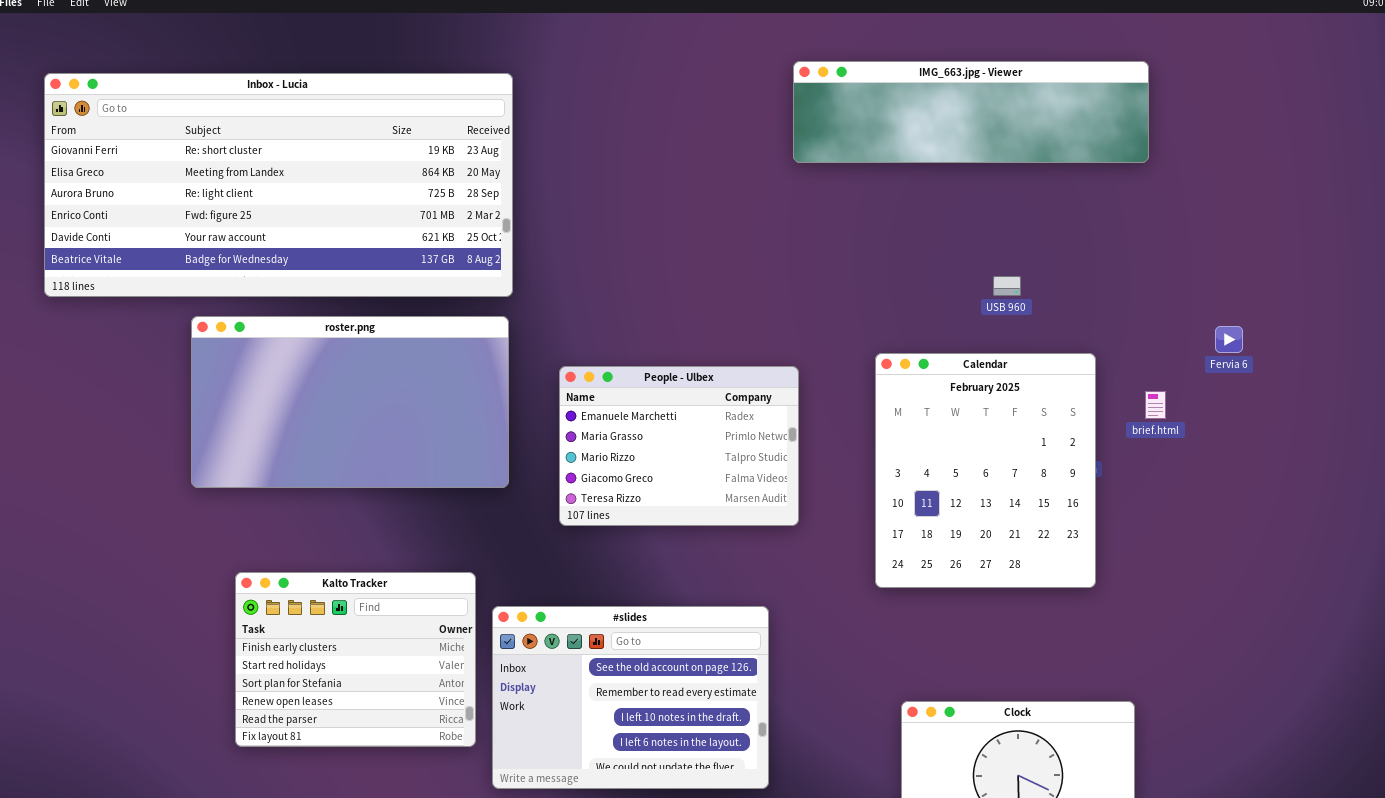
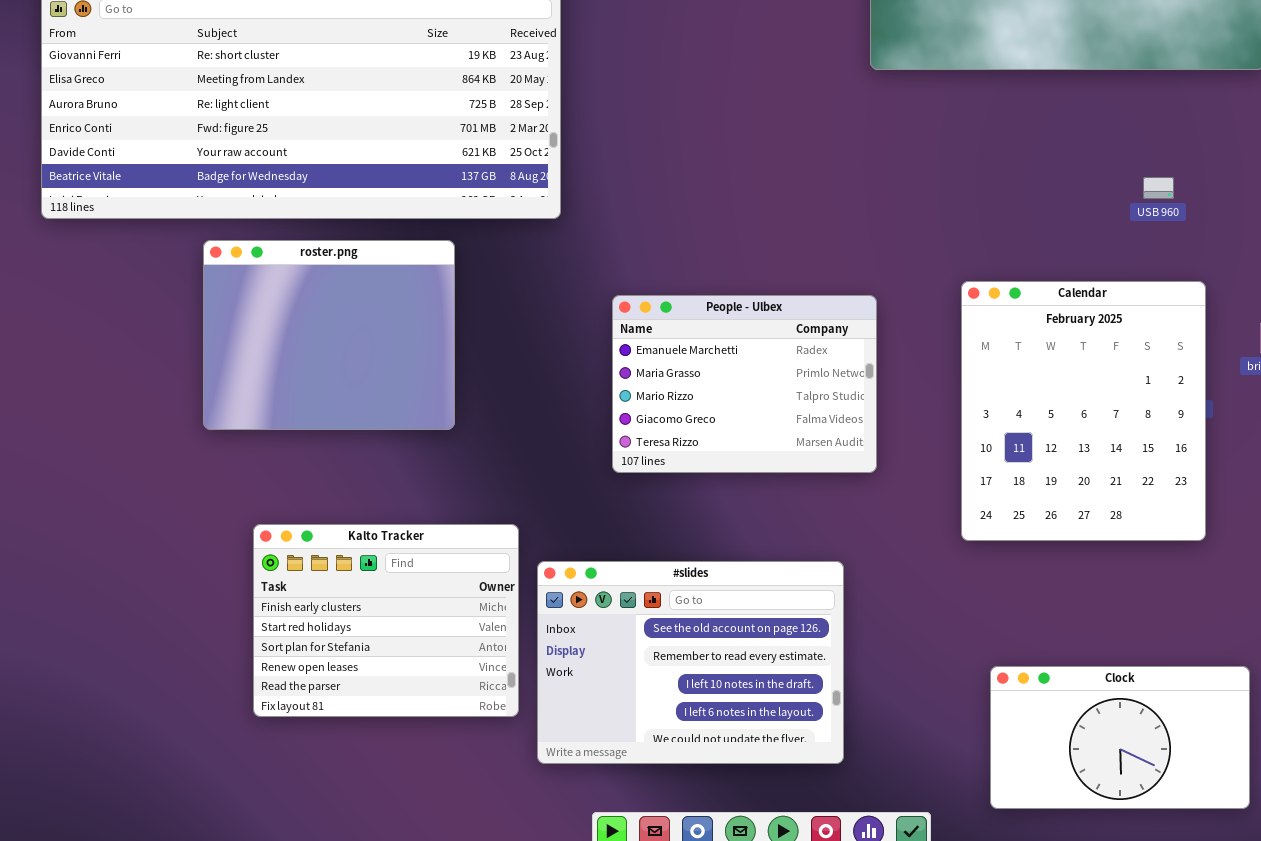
USB 960: [993,276,1021,296] -> [1143,177,1174,199], moved
roster.png: [191,316,509,488] -> [203,240,455,430], resized

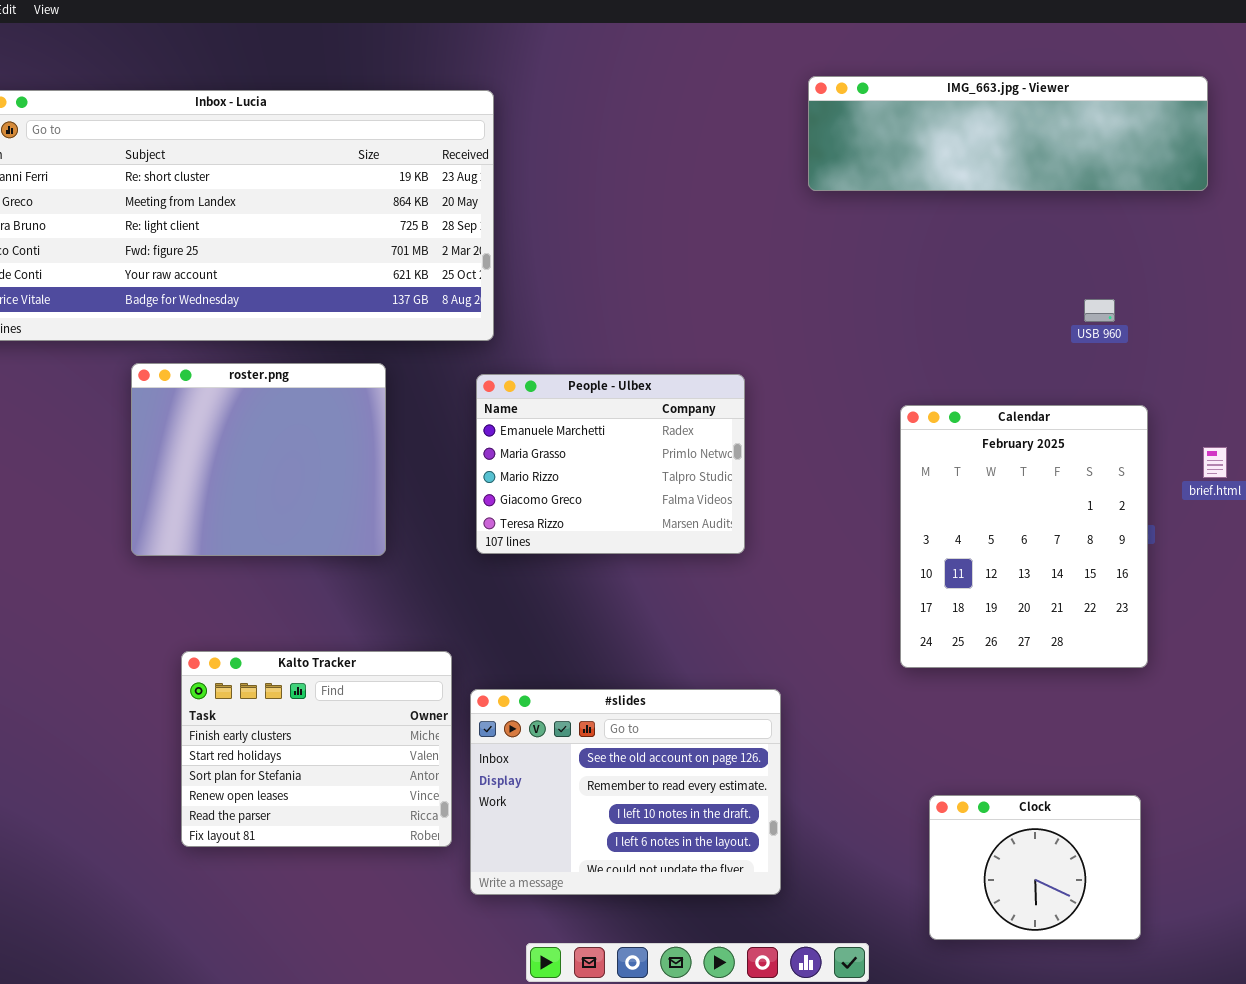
People - Ulbex: [612,295,877,473] -> [476,374,745,554], moved
Clock: [990,666,1250,809] -> [929,795,1141,940], resized

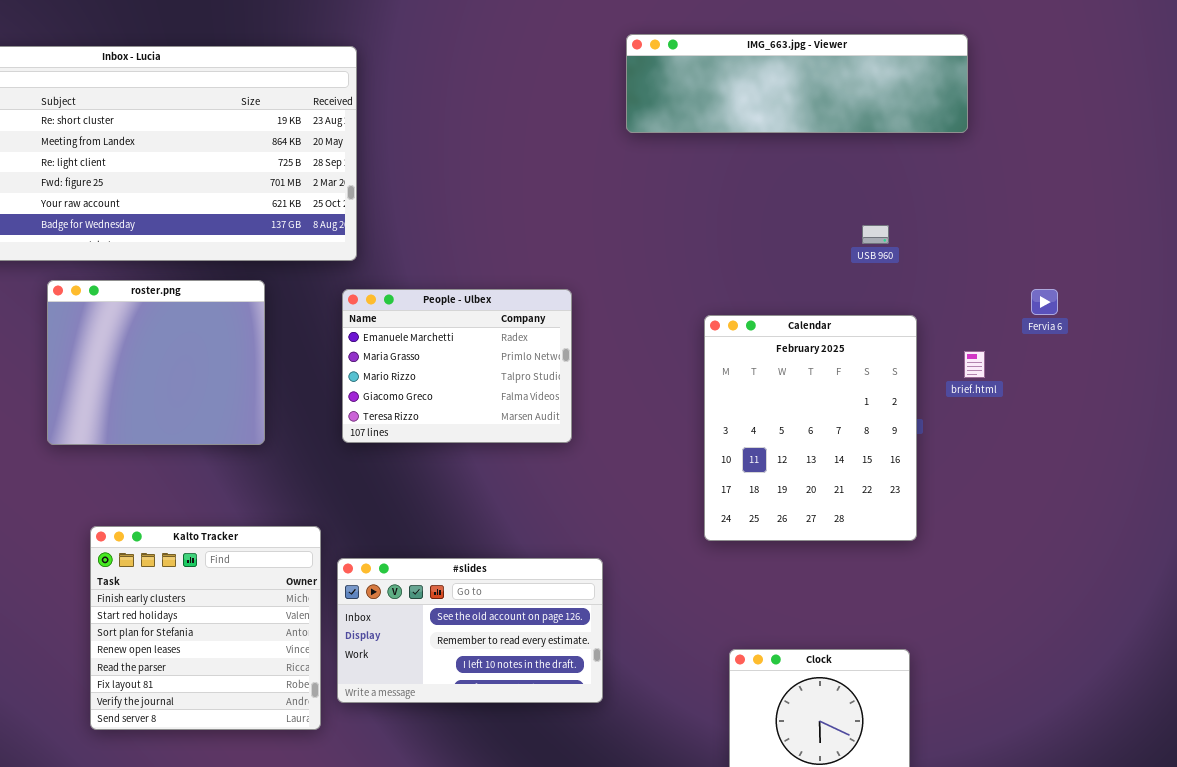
Kalto Tracker: [181,651,452,847] -> [90,526,321,730], resized
#slides: [470,689,781,895] -> [337,558,603,703], resized

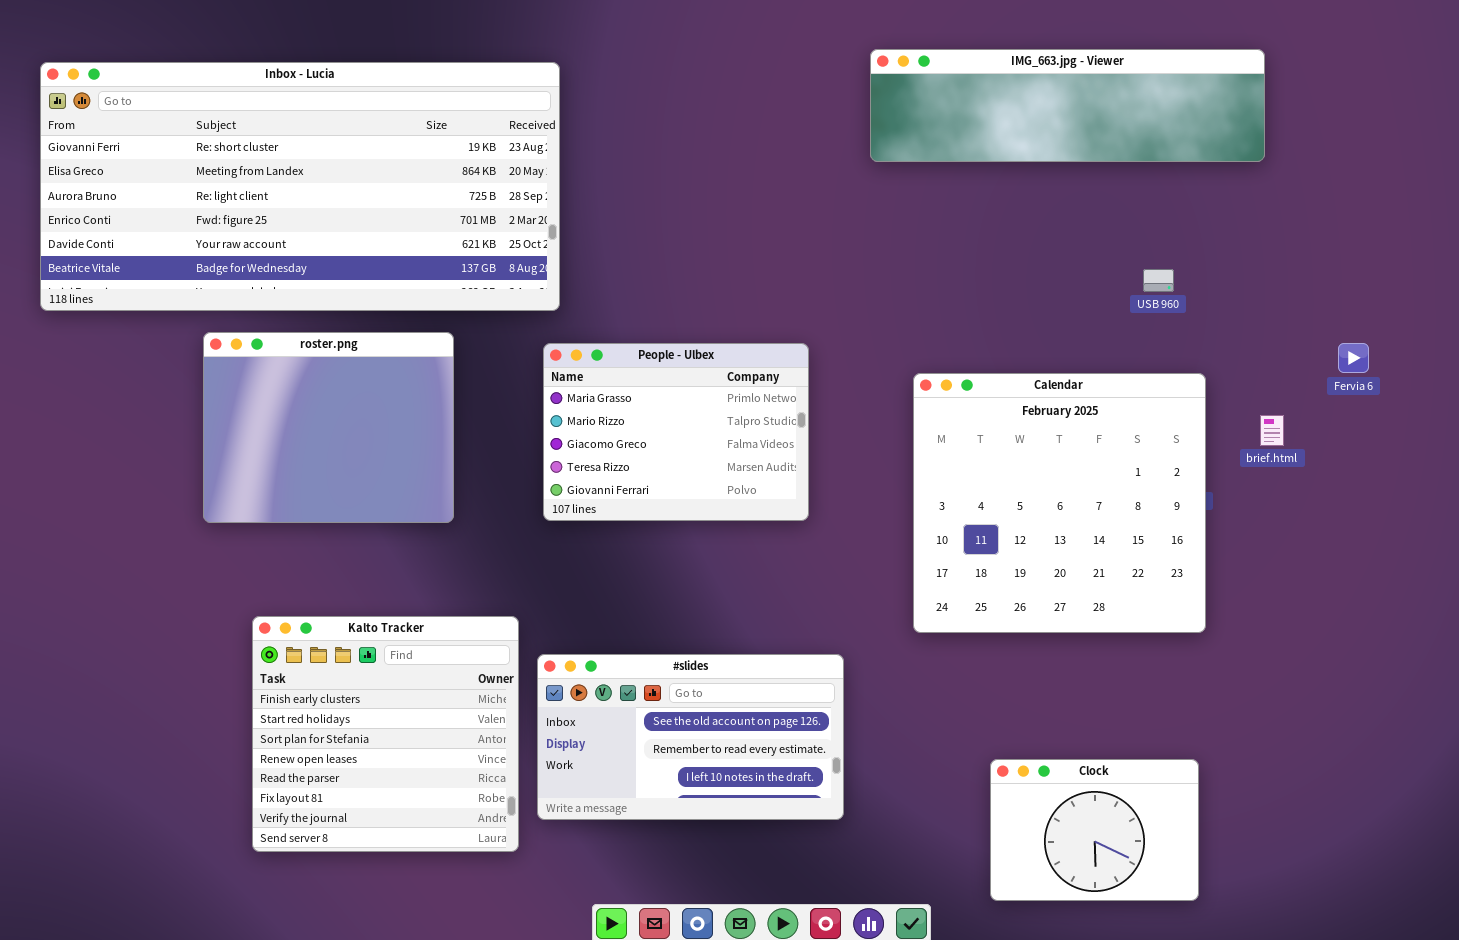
People - Ulbex: [342,289,572,443] -> [543,343,809,521], scrolled down 1 row
Calendar: [704,315,917,541] -> [913,373,1206,633], resized

